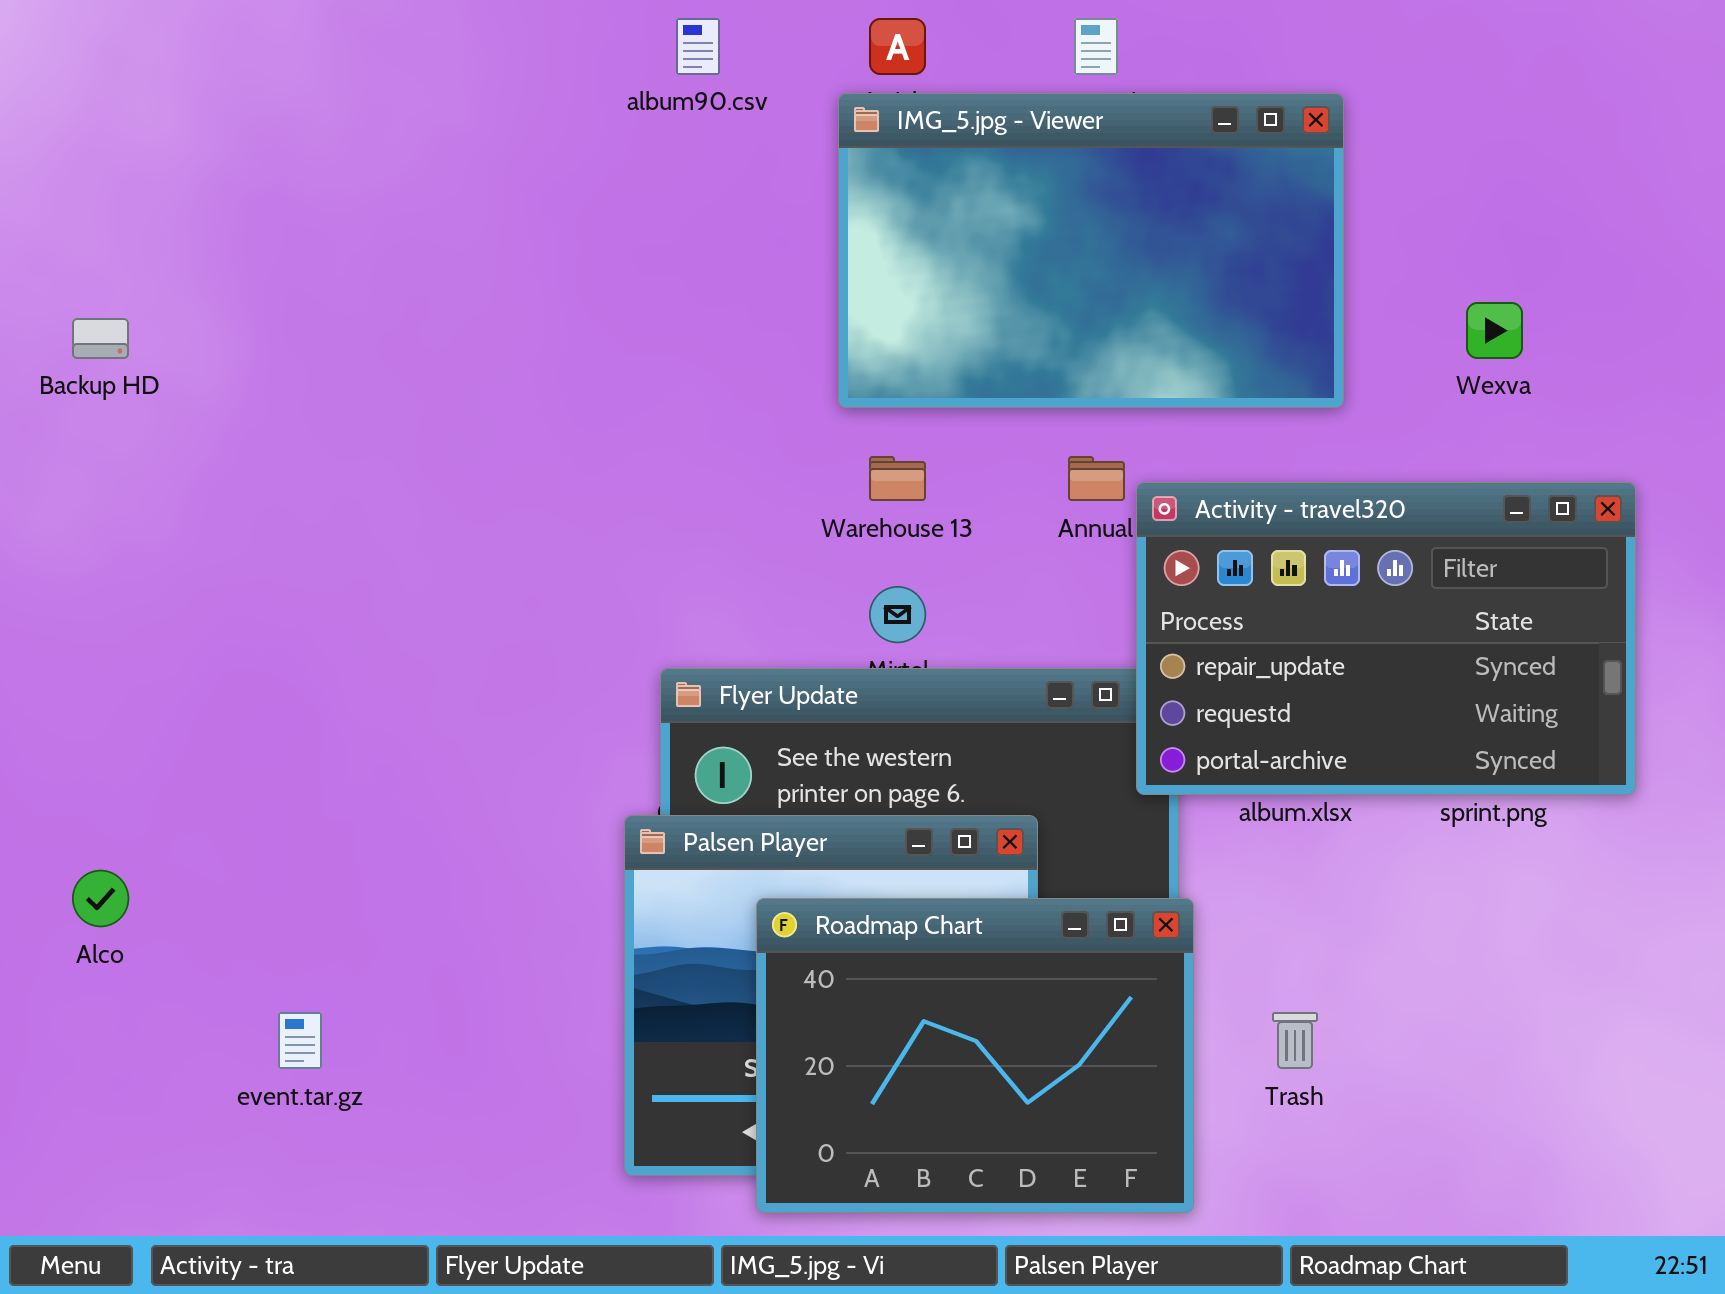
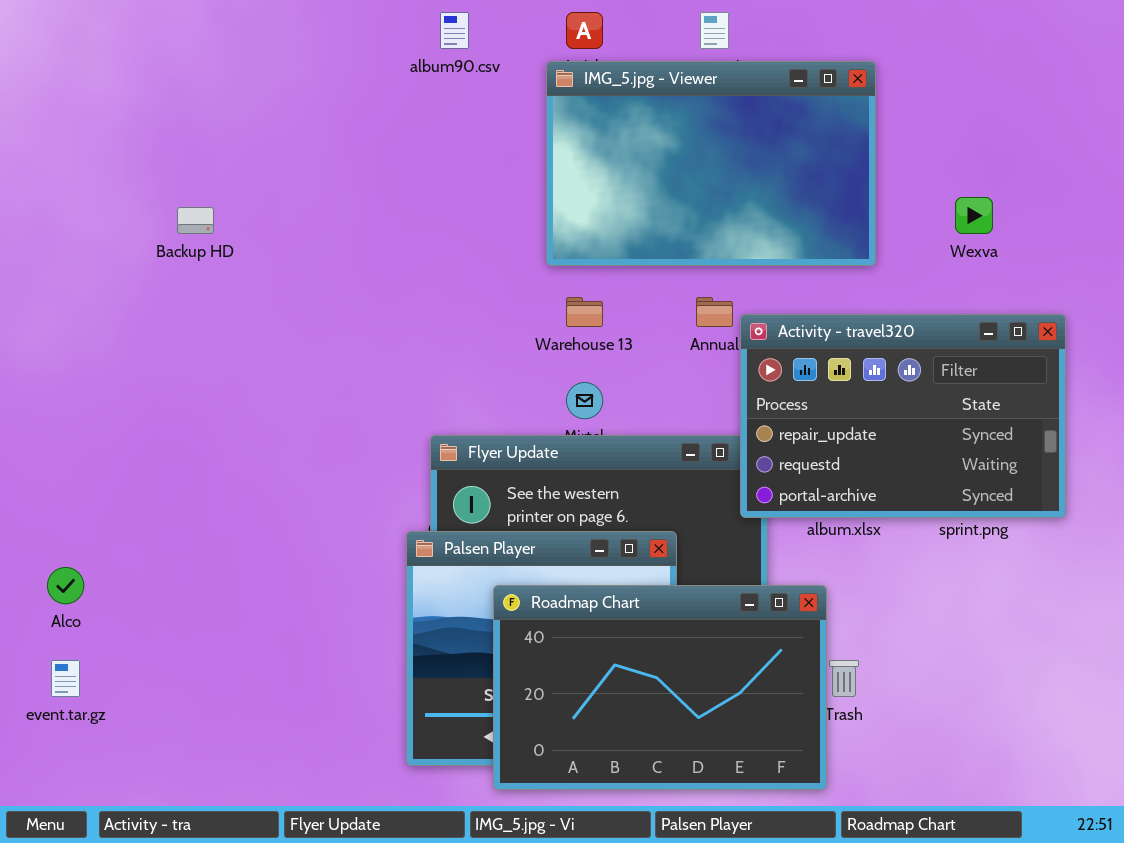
Backup HD: [72,318,129,359] -> [177,207,214,234], moved
Roadmap Chart: [756,898,1194,1213] -> [493,585,827,790], resized
event.tar.gz: [278,1012,322,1069] -> [51,660,80,697], moved

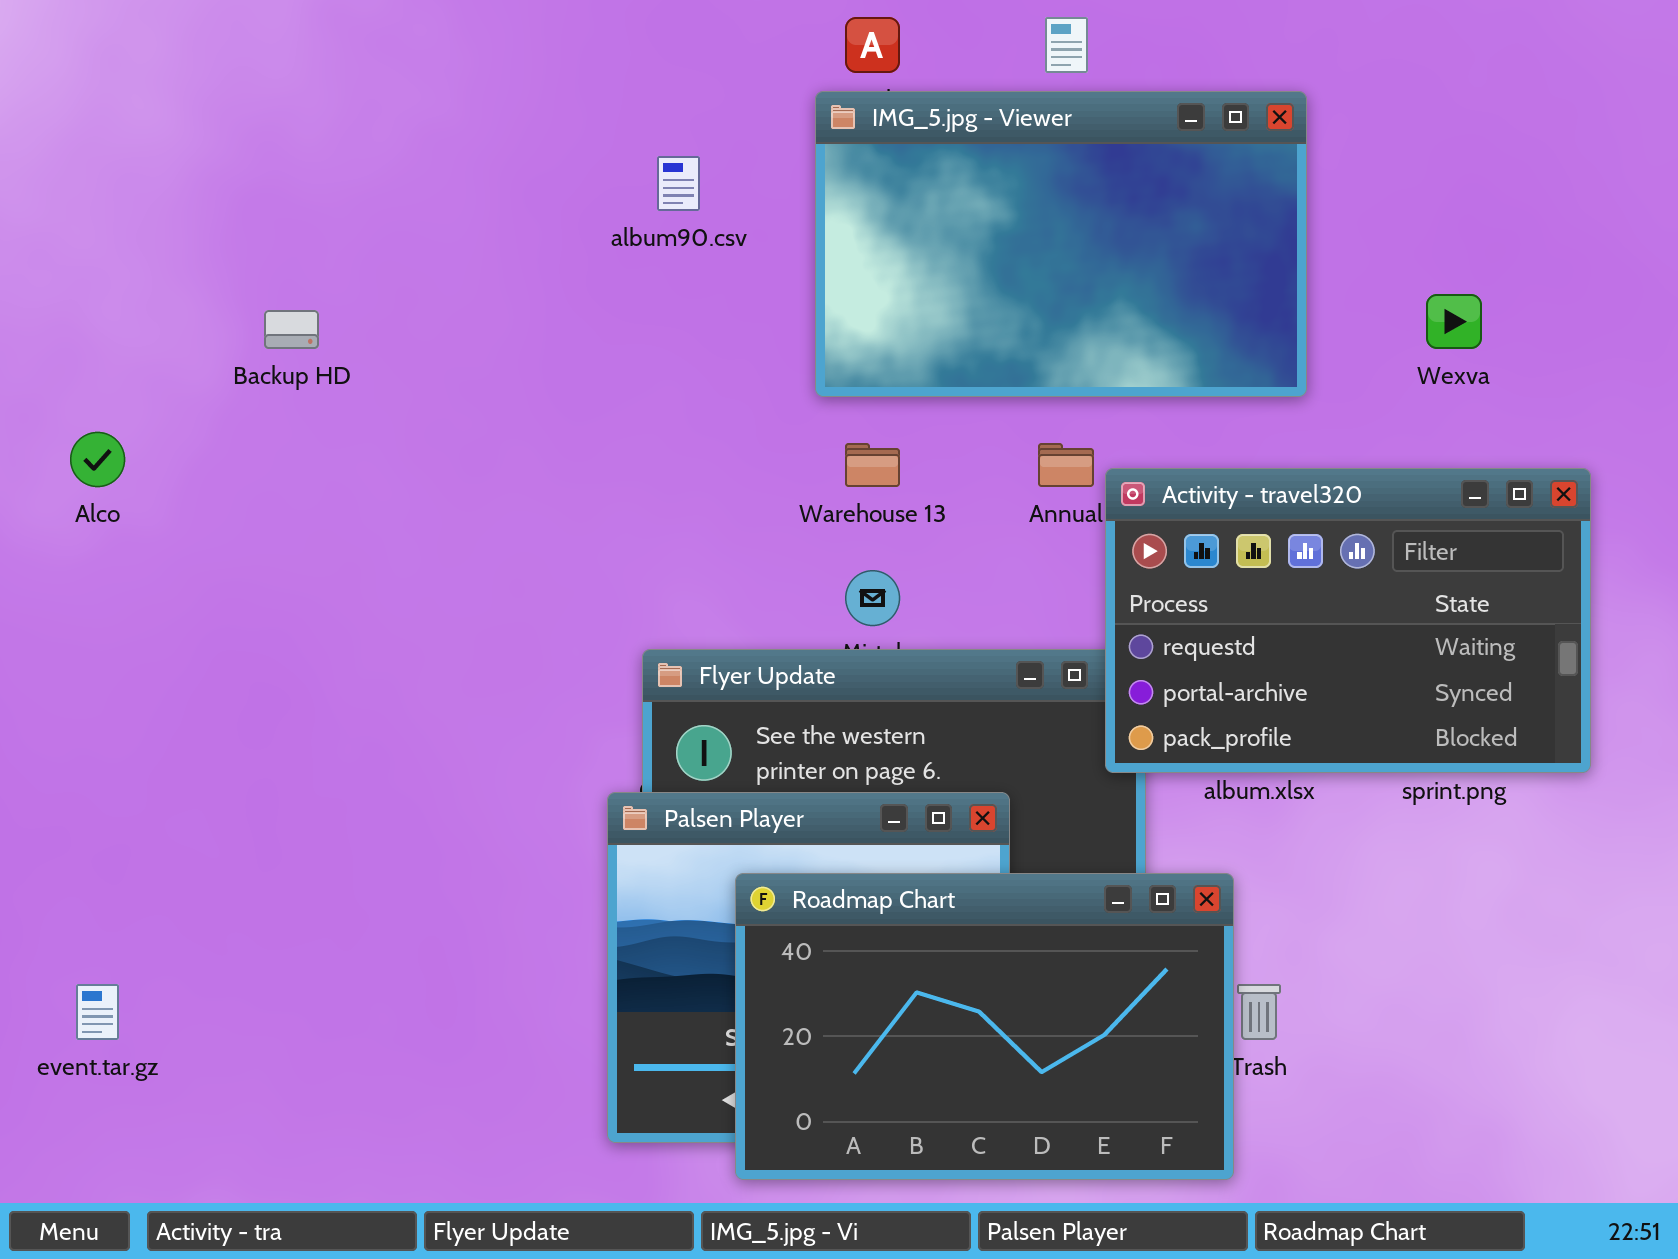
album90.csv: [440,12,469,49] -> [657,156,700,211], moved
Activity - travel320: [740,314,1066,518] -> [1105,468,1591,773], scrolled down 1 row
Alco: [47,567,84,604] -> [70,432,125,487], moved

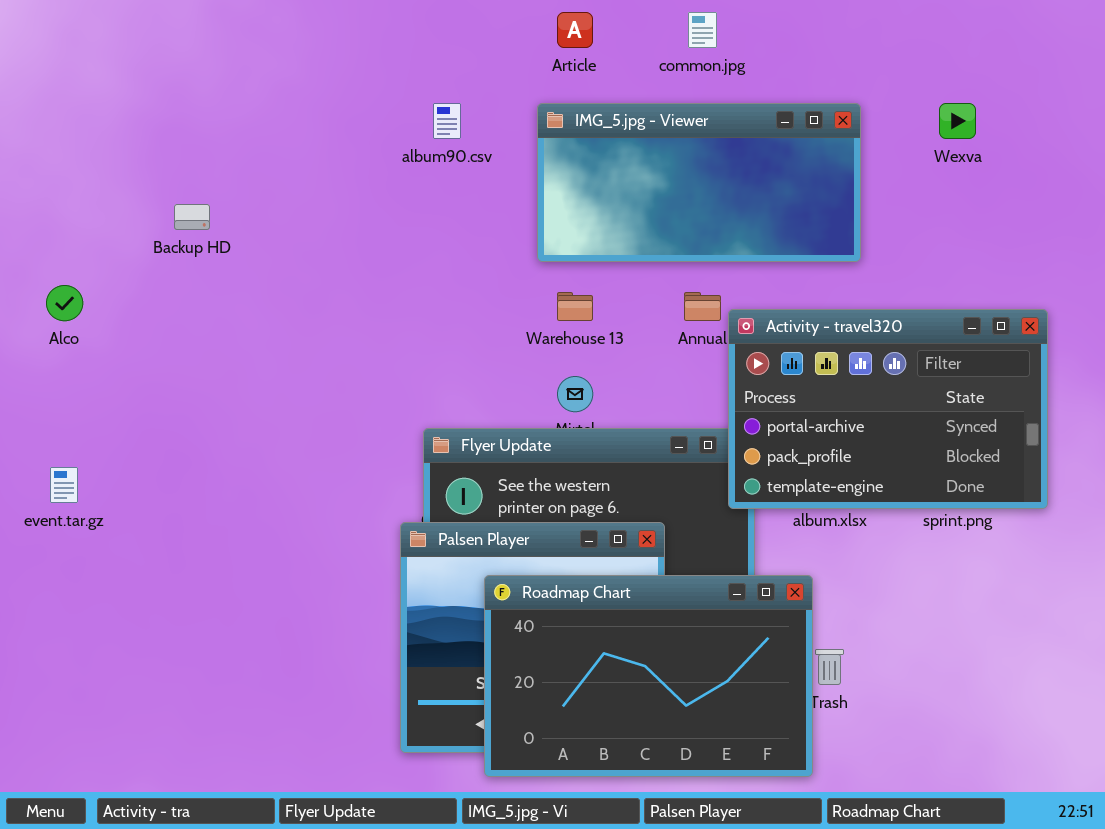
IMG_5.jpg - Viewer: [815,91,1307,397] -> [537,103,861,262], resized
Wexva: [1426,294,1482,349] -> [939,103,976,139], moved
Activity - travel320: [1105,468,1591,773] -> [728,309,1048,509], scrolled down 1 row
event.tar.gz: [76,984,119,1040] -> [50,467,78,503], moved

